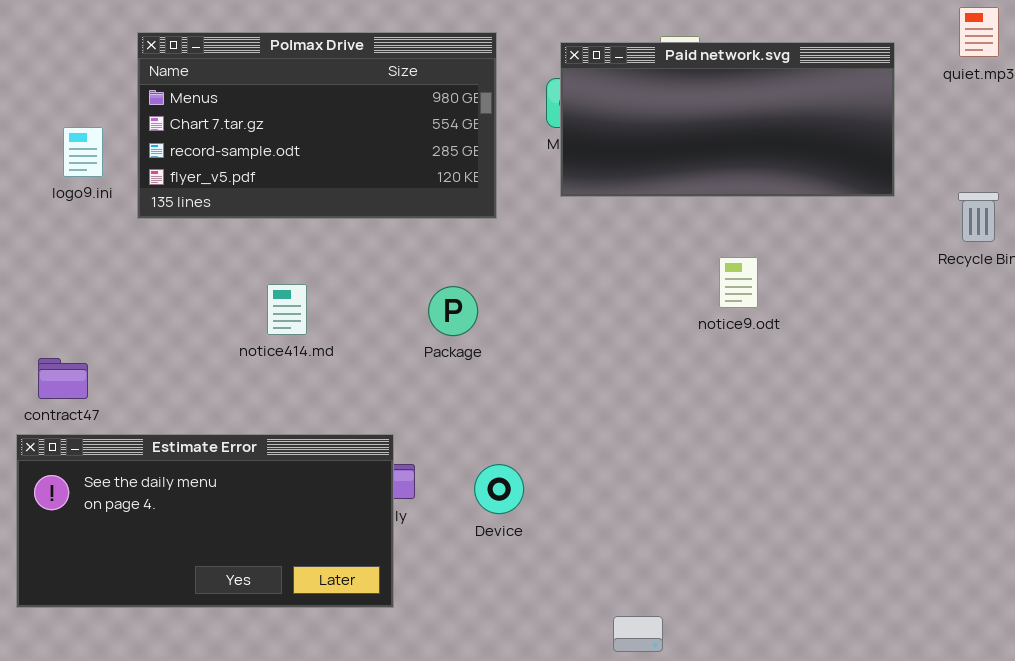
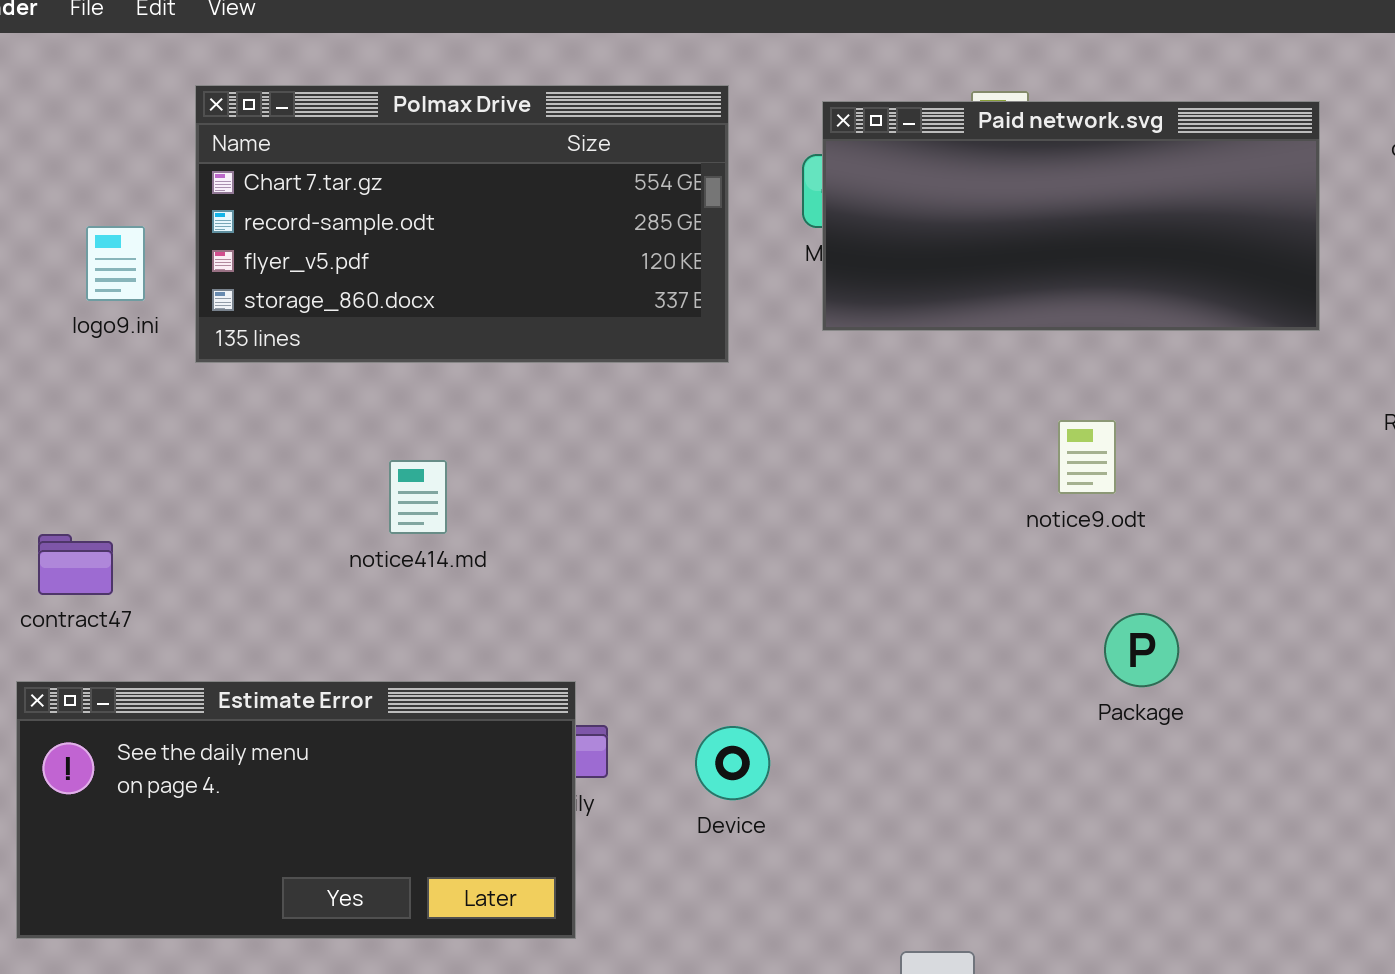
Polmax Drive: [137,32,497,219] -> [195,85,729,363], scrolled down 1 row
Package: [428,286,478,336] -> [1104,613,1179,687], moved
contract47: [38,358,88,399] -> [38,534,113,595], moved

